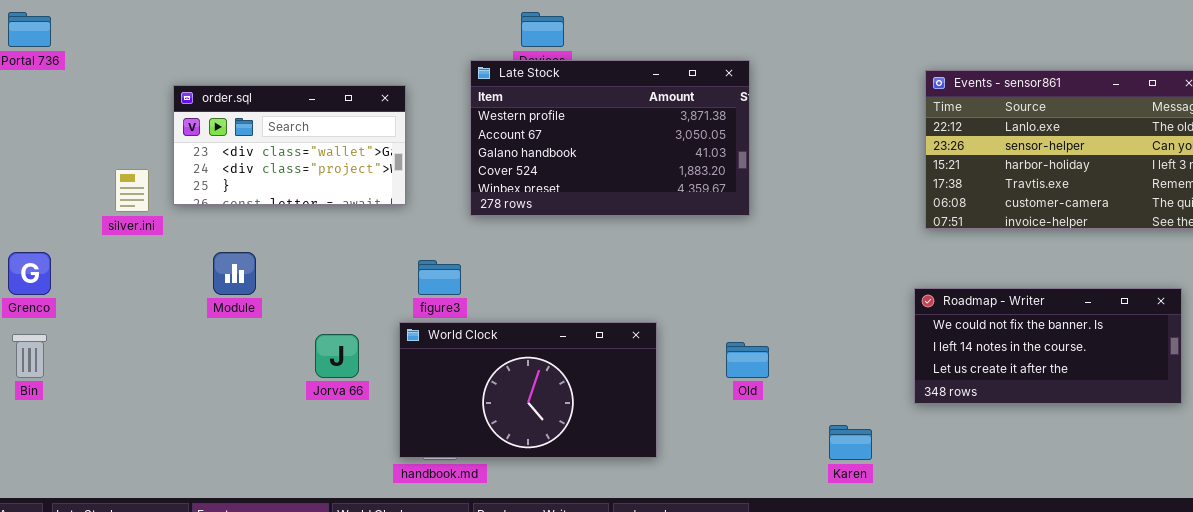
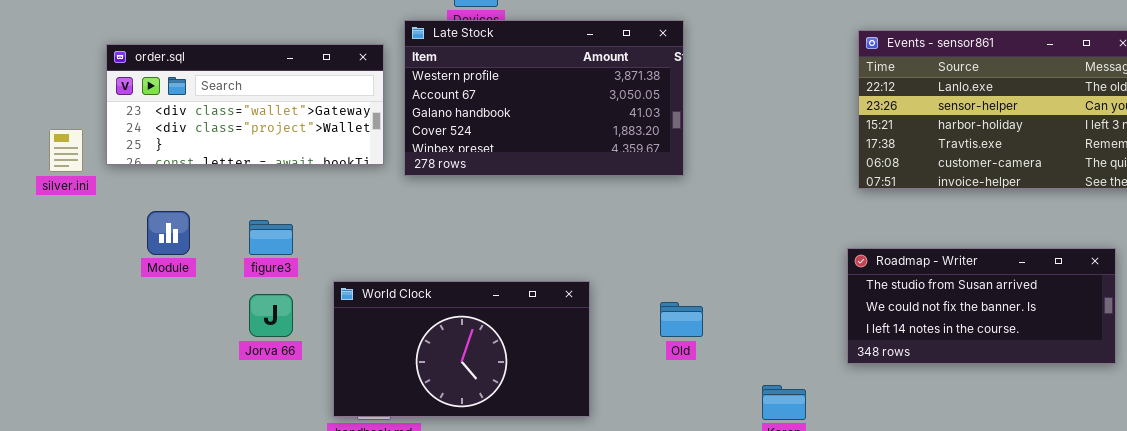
order.sql: [173,85,406,205] -> [106,44,384,165], resized
figure3: [418,260,461,295] -> [249,220,293,255], moved
Roadmap - Writer: [914,288,1182,404] -> [847,248,1116,364], scrolled up 1 row

